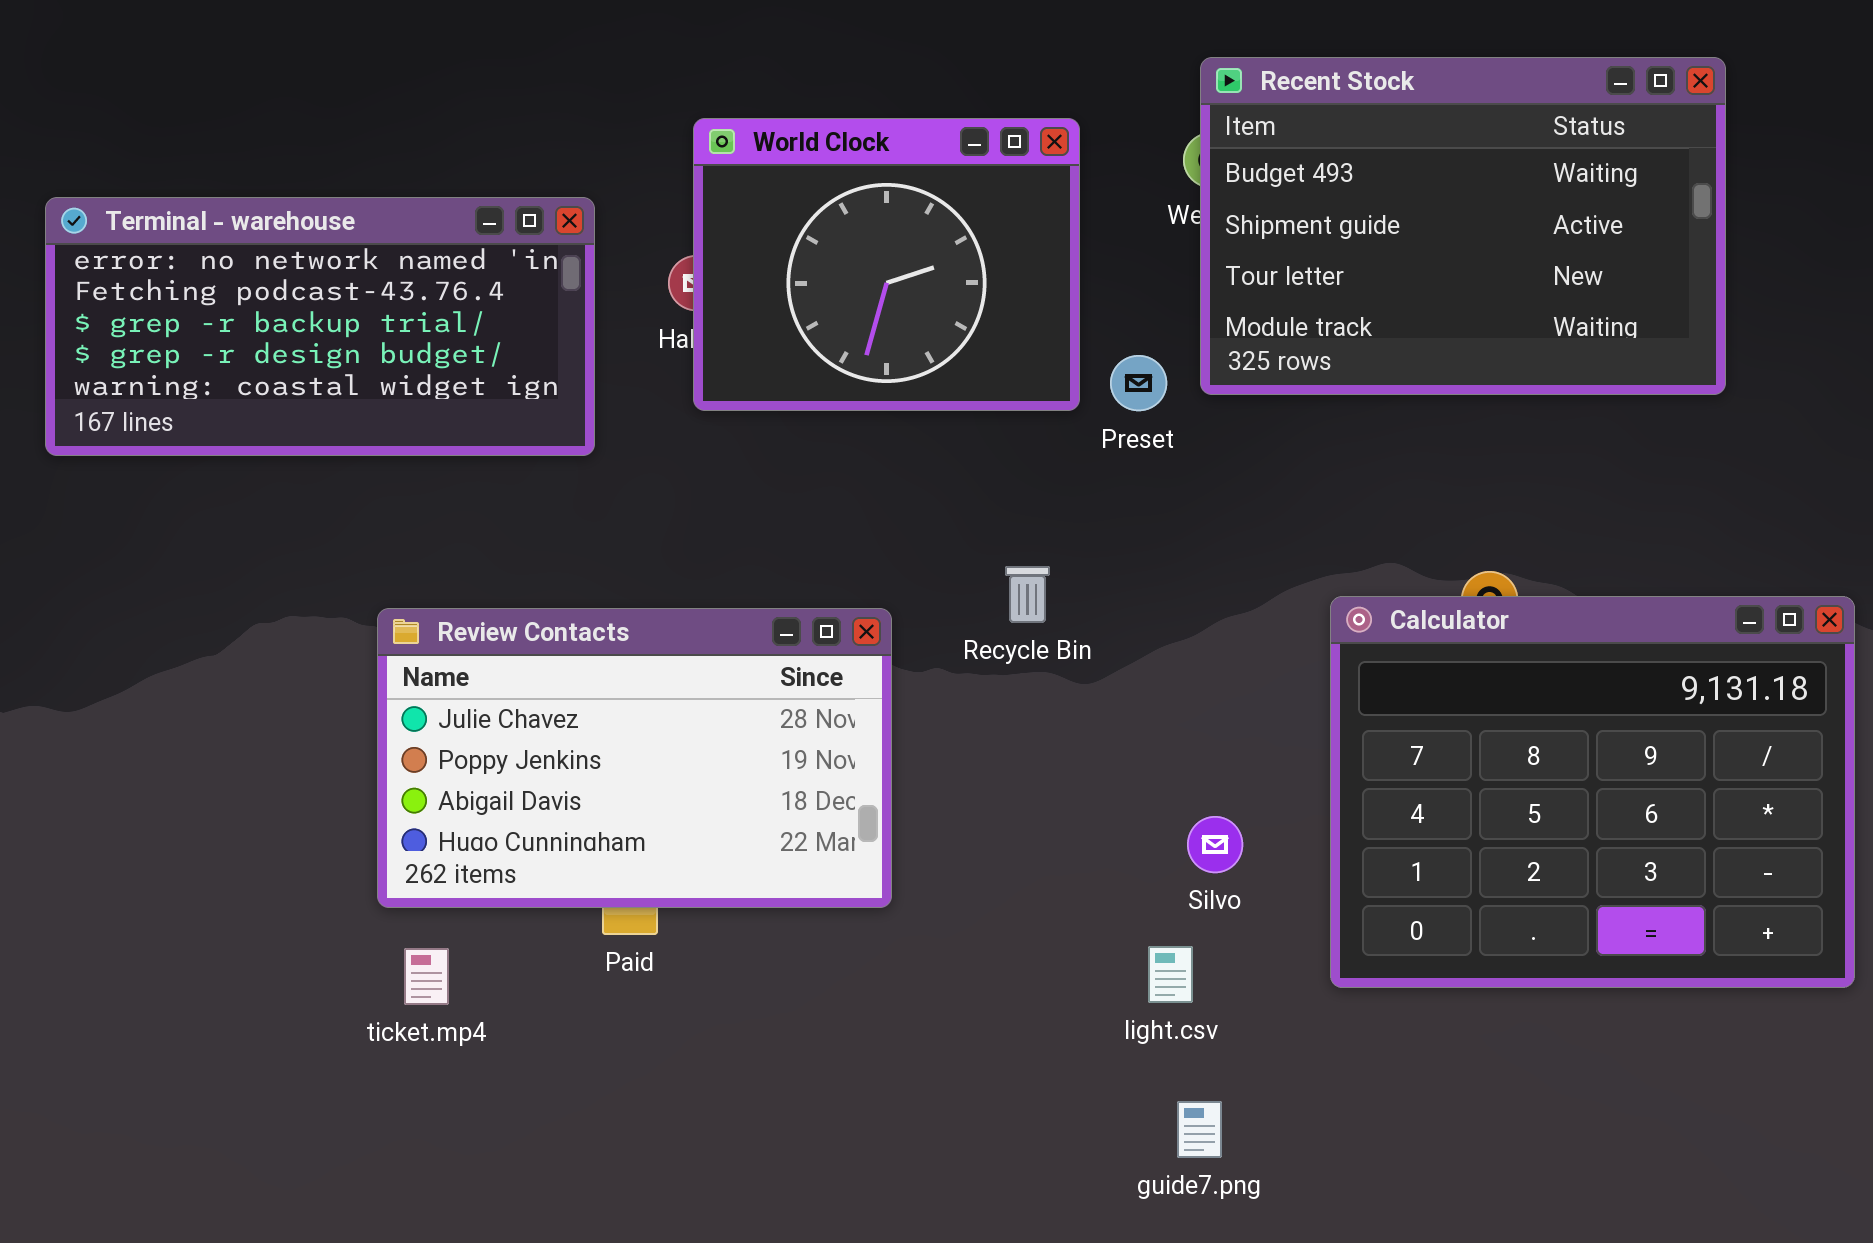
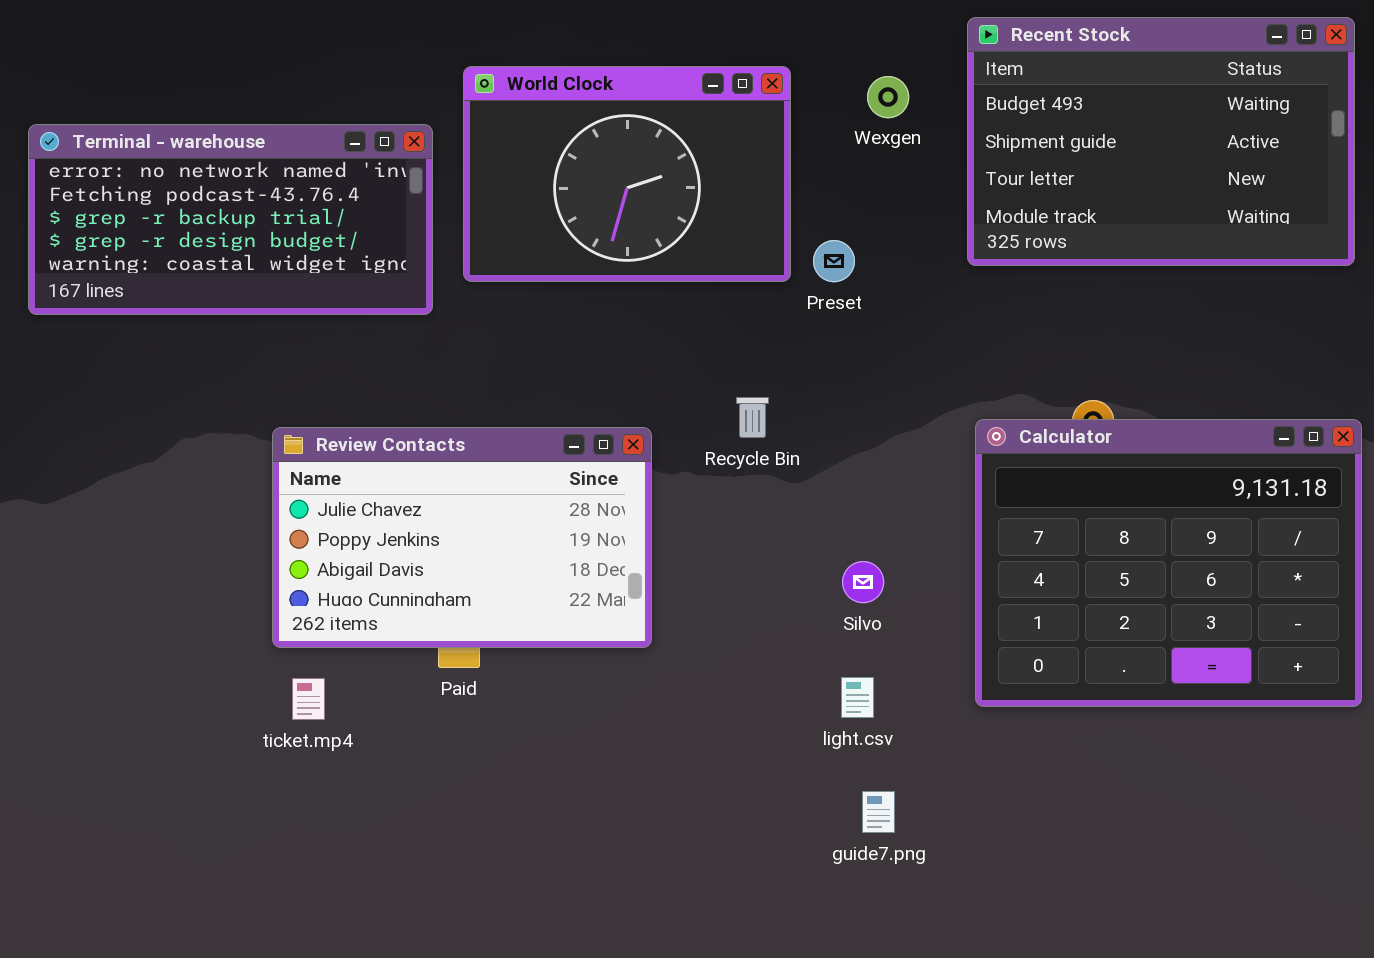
Recent Stock: [1200,57,1726,395] -> [967,17,1355,266], moved
World Clock: [693,118,1080,411] -> [463,66,791,282], resized
Silvo: [1187,816,1243,873] -> [842,561,884,603], moved

